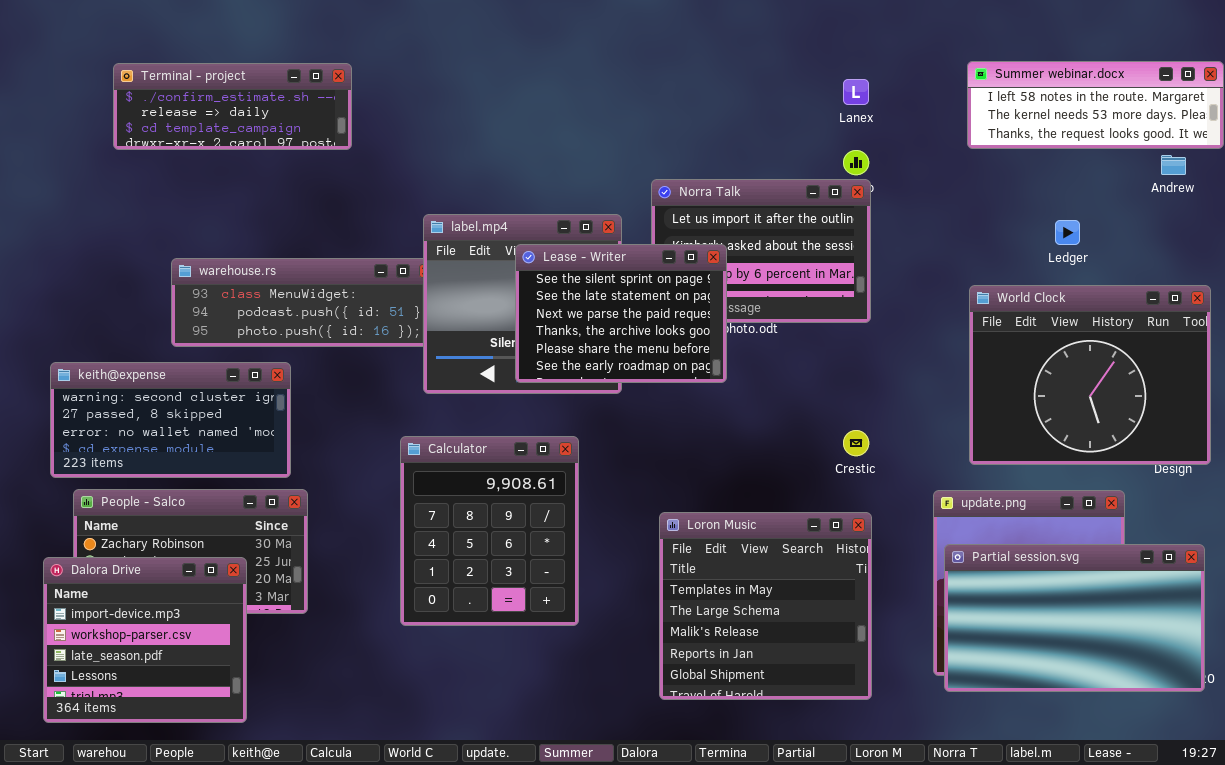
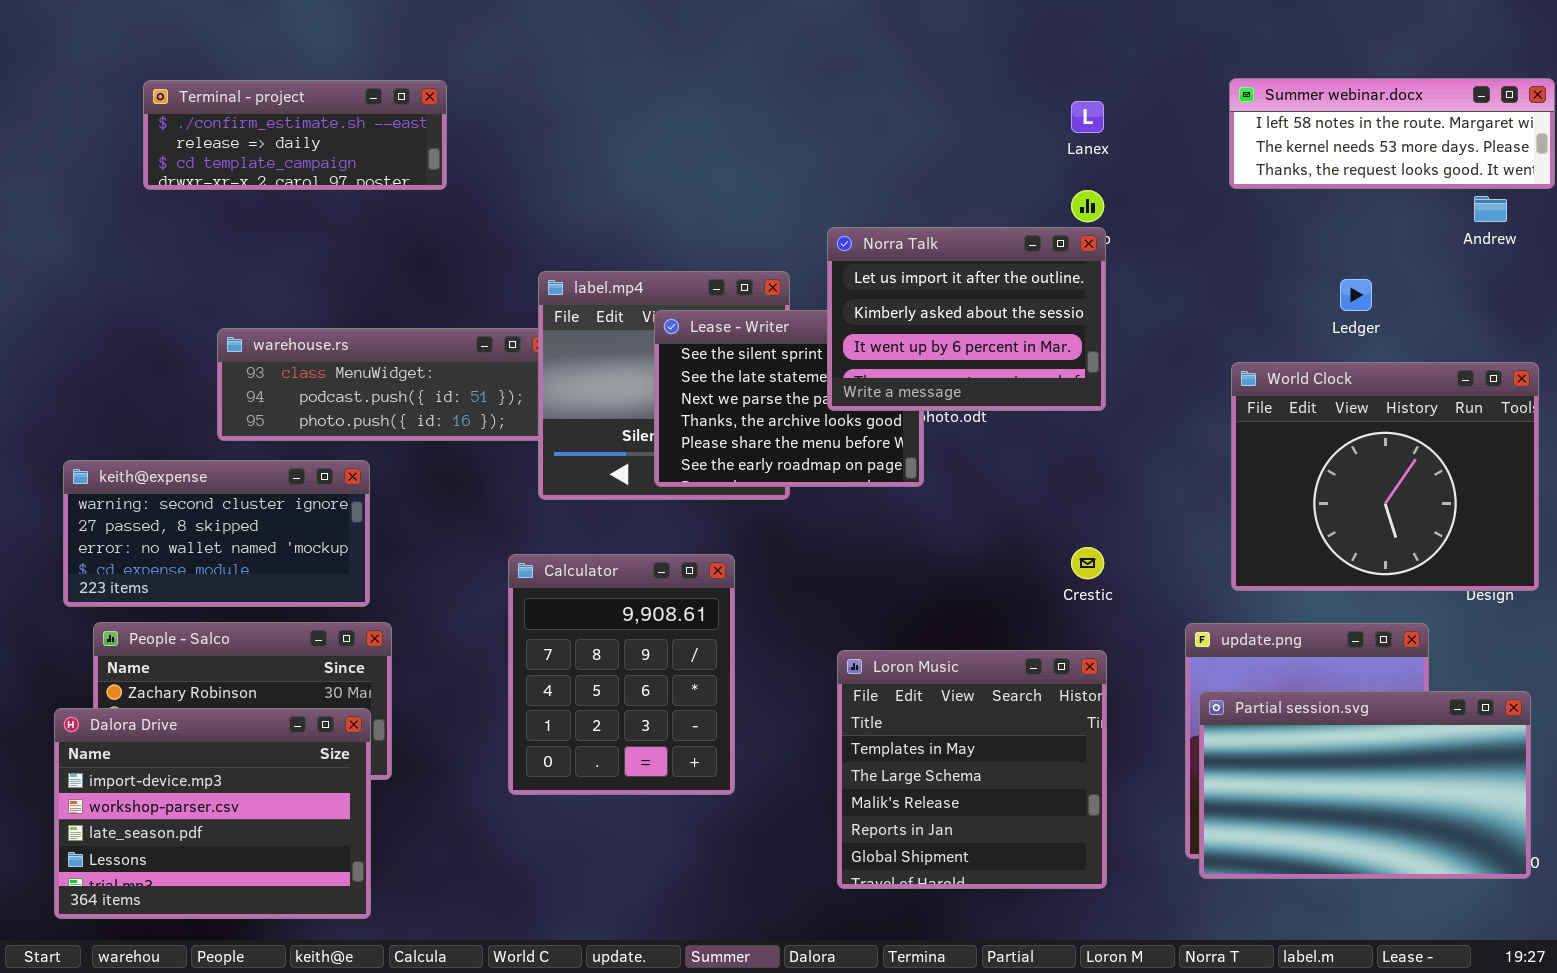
Norra Talk: [651,179,871,323] -> [827,227,1106,411], raised
Dalora Drive: [43,557,247,723] -> [54,708,371,919], resized

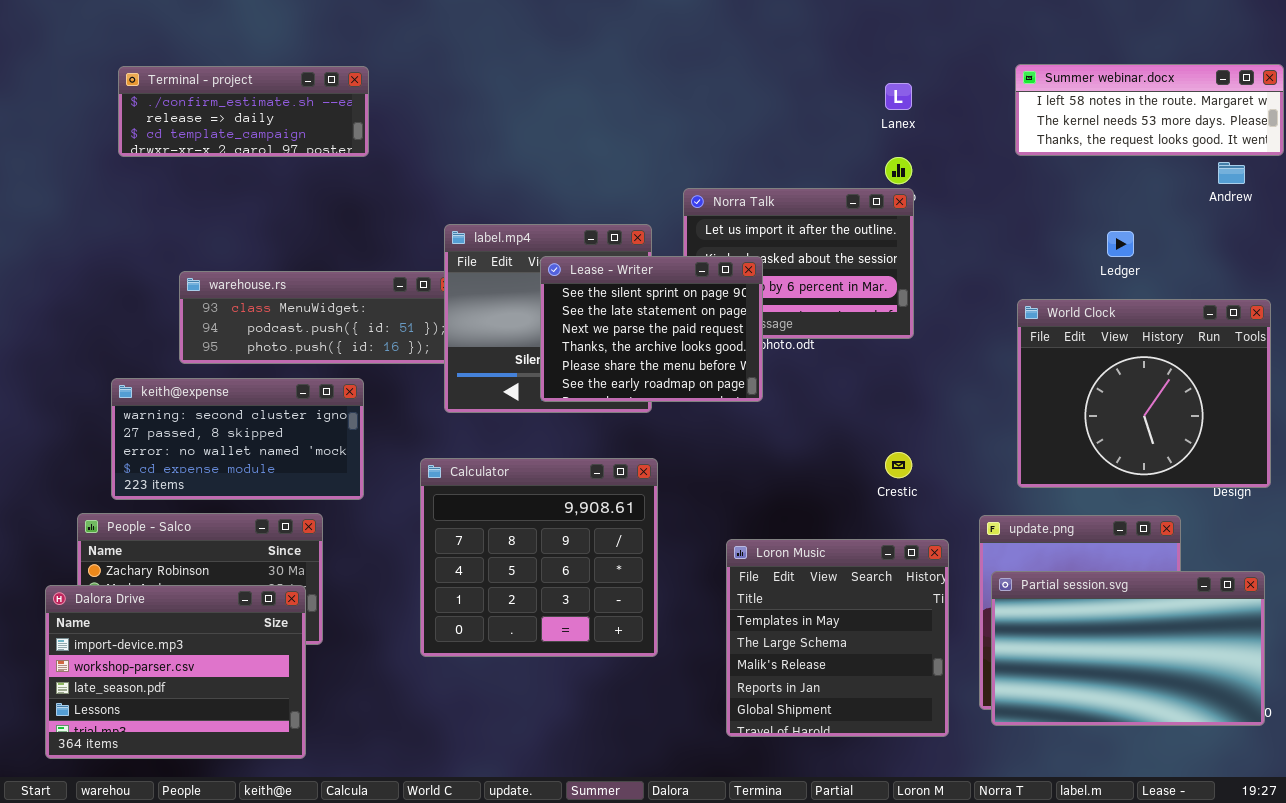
Lease - Writer: [654,310,924,487] -> [540,256,763,402], raised
keith@expense: [63,460,370,607] -> [111,378,364,500], moved
Calculator: [508,554,735,795] -> [420,458,658,657], resized
Loron Music: [837,650,1107,889] -> [726,539,949,737], moved

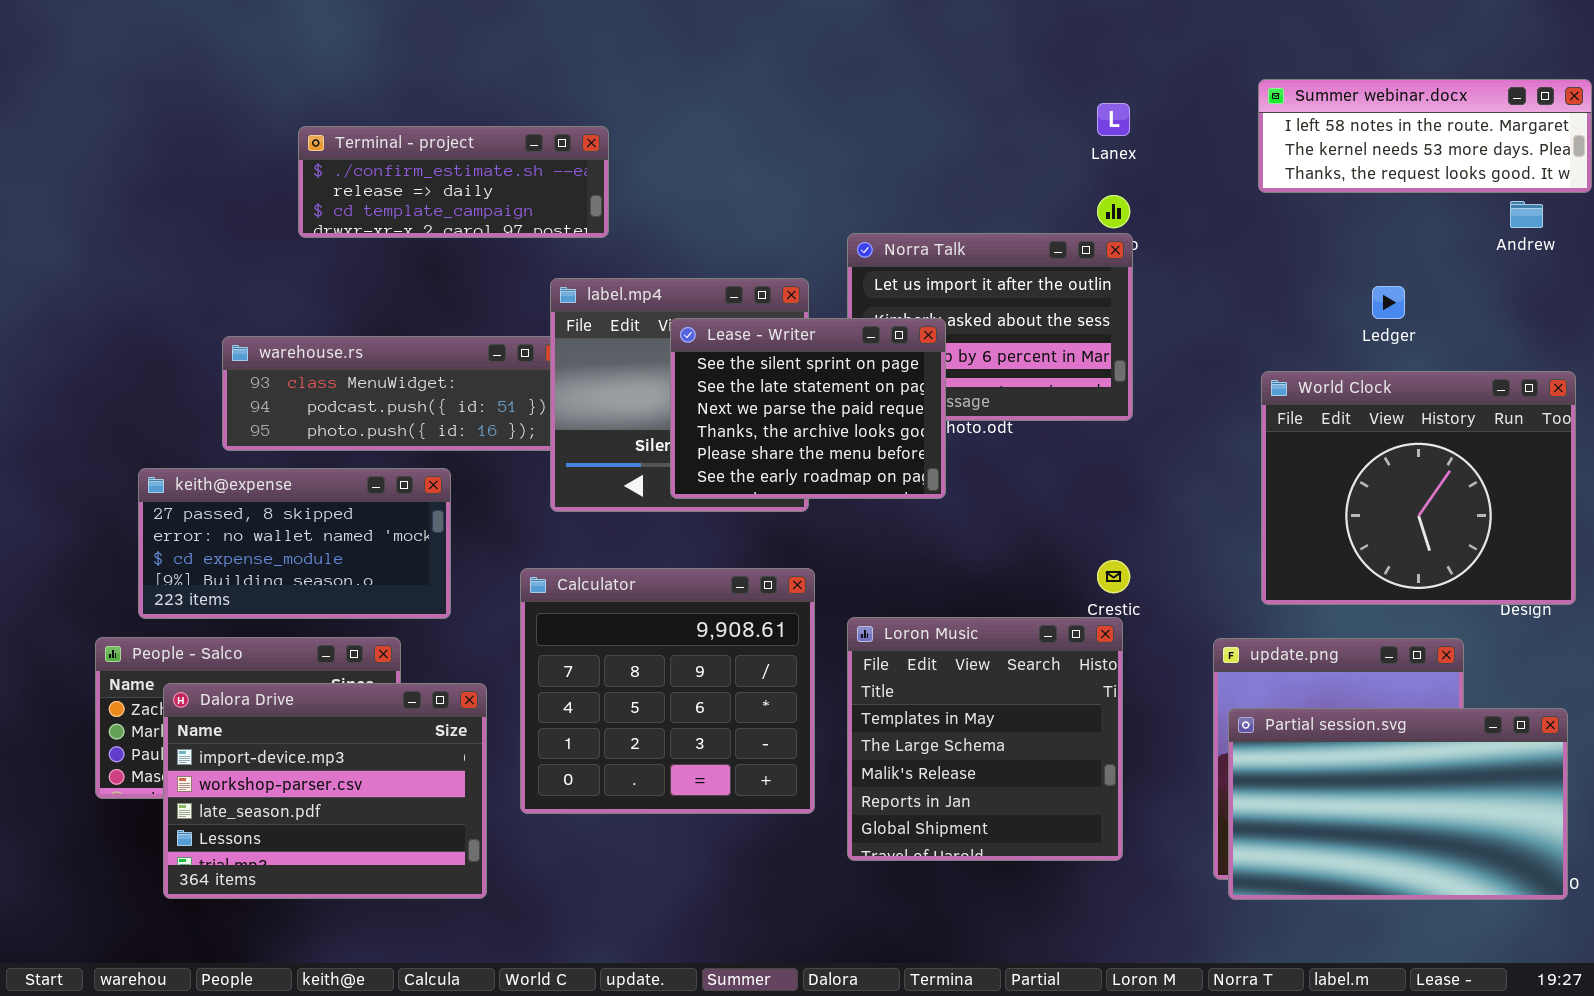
Terminal - project: [118,66,369,157] -> [298,126,609,238], moved
keith@expense: [111,378,364,500] -> [138,468,451,619], scrolled down 1 row
Loron Music: [726,539,949,737] -> [847,617,1123,861], moved
Dalora Drive: [45,585,306,759] -> [163,683,487,899], moved

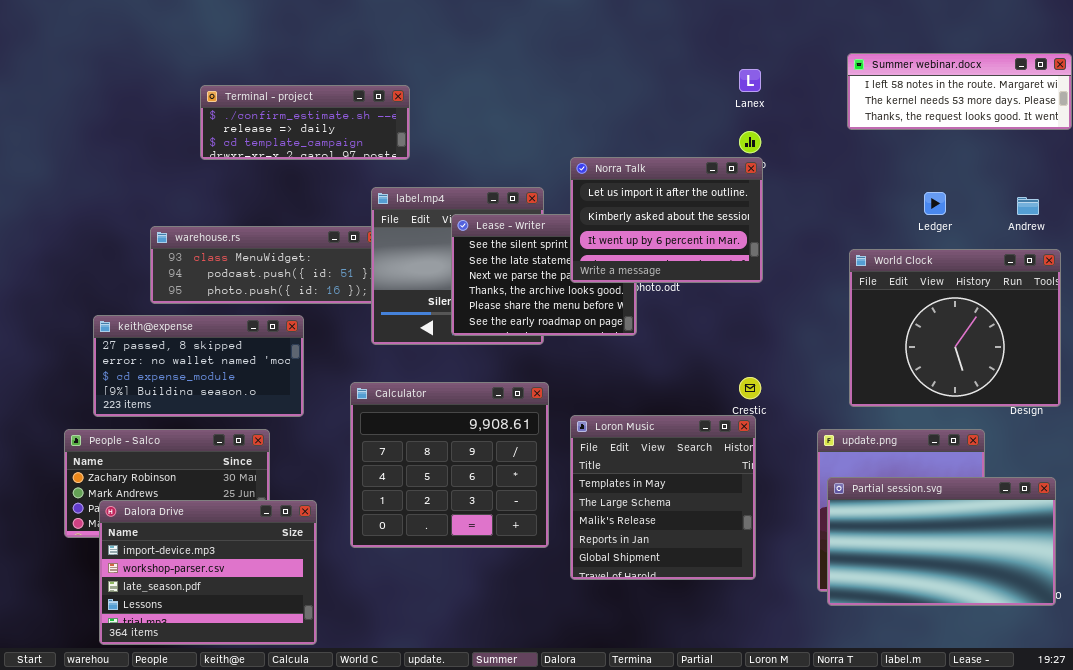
Andrew: [1510,201,1543,228] -> [1017,197,1039,215], moved
Norra Talk: [847,233,1133,421] -> [570,157,763,283], raised
Dalora Drive: [163,683,487,899] -> [99,500,317,645], moved

